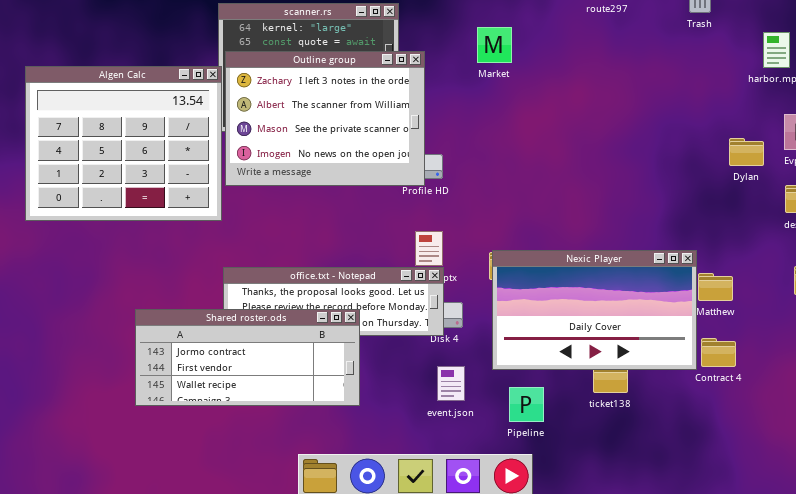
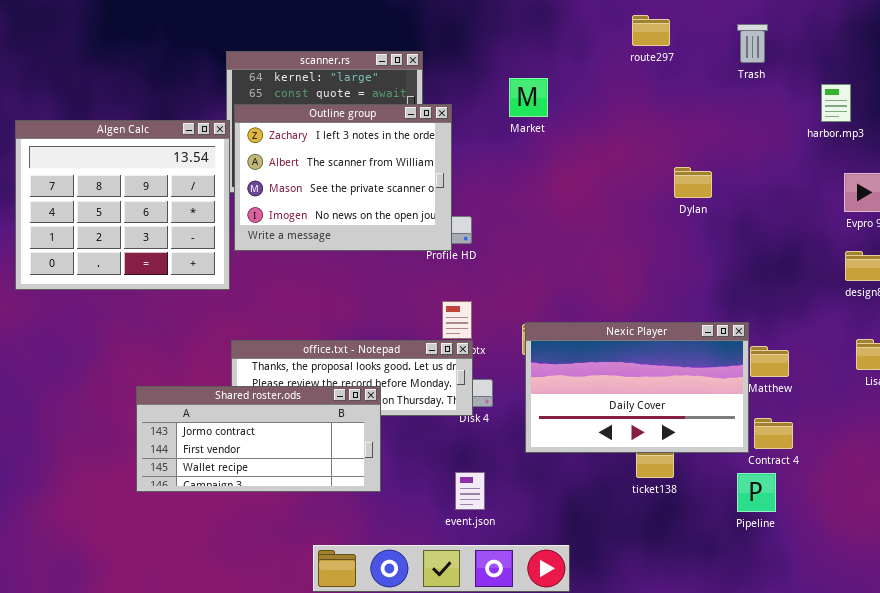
Dylan: [729,138,764,166] -> [674,167,712,198], moved
event.json: [437,366,465,401] -> [455,472,485,510], moved
Pipeline: [509,387,544,422] -> [737,473,776,512], moved

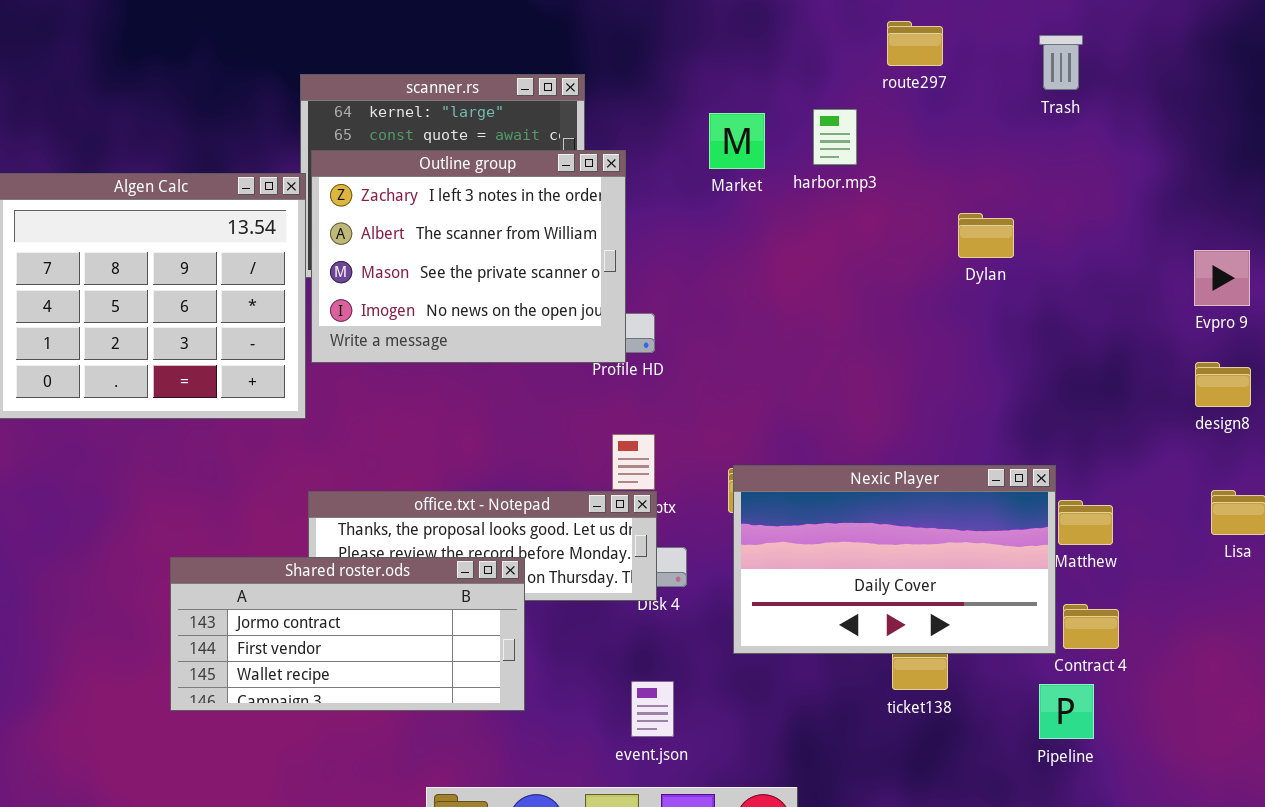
harbor.mp3: [821,84,851,122] -> [813,109,857,165], moved
Dylan: [674,167,712,198] -> [958,213,1014,258], moved

